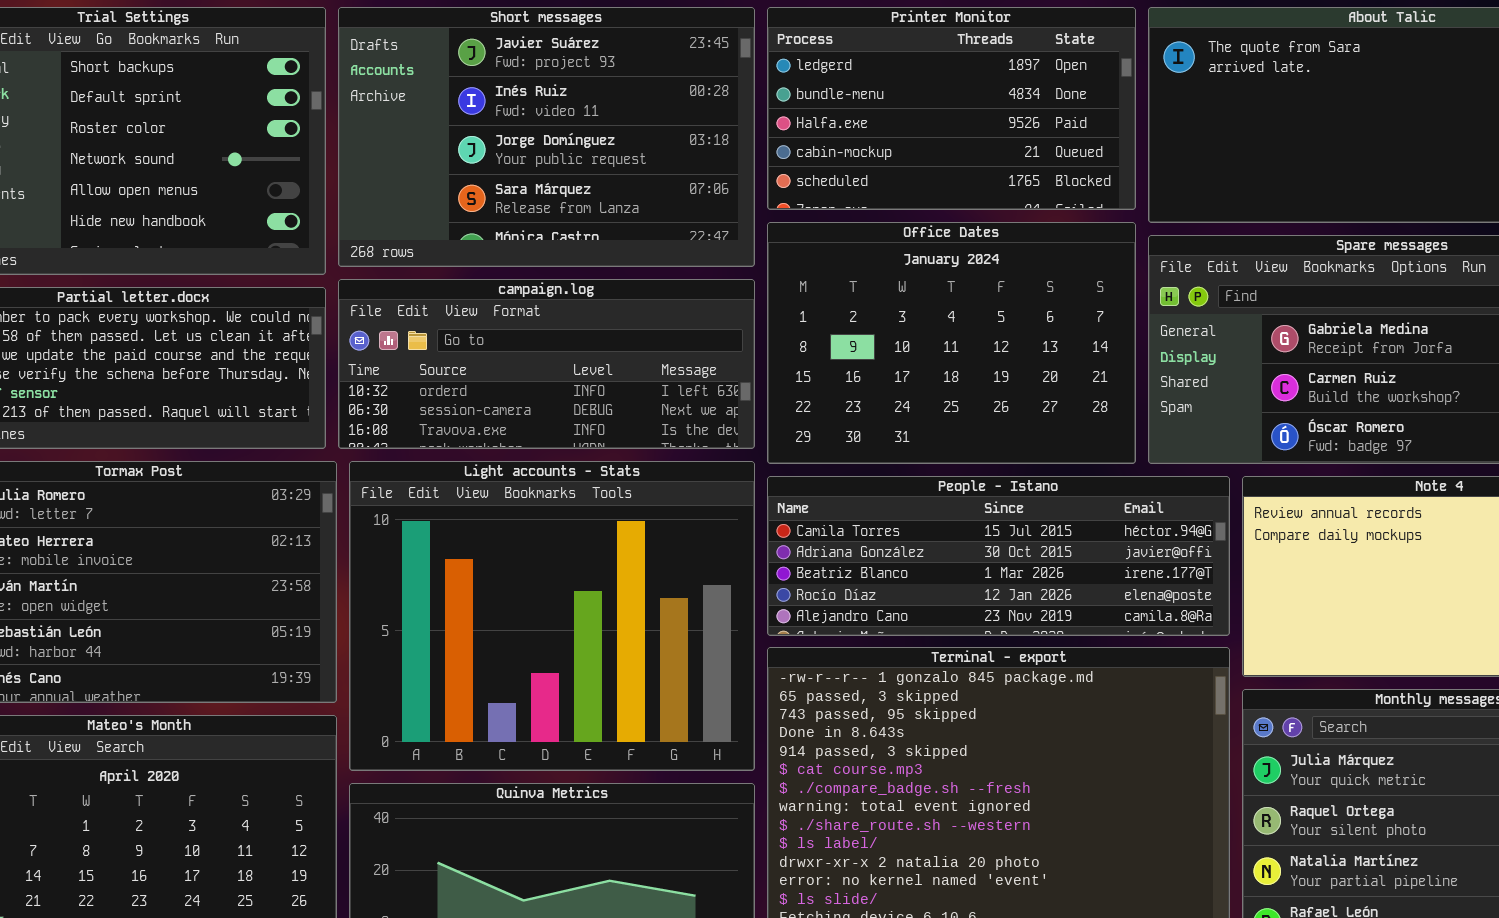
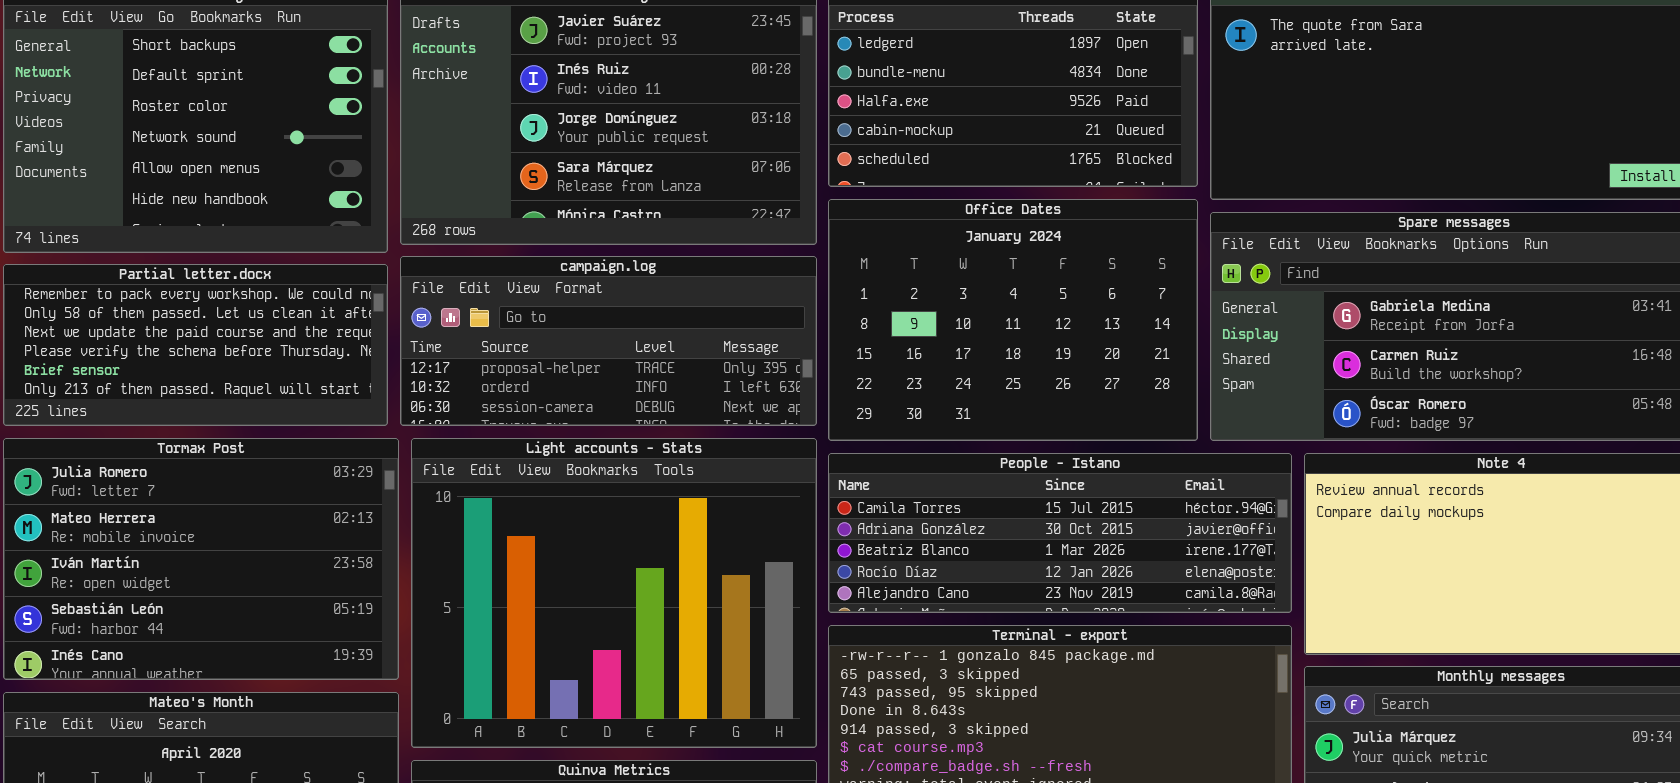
campaign.log: [338,279,755,449] -> [400,256,817,426], scrolled up 1 row

